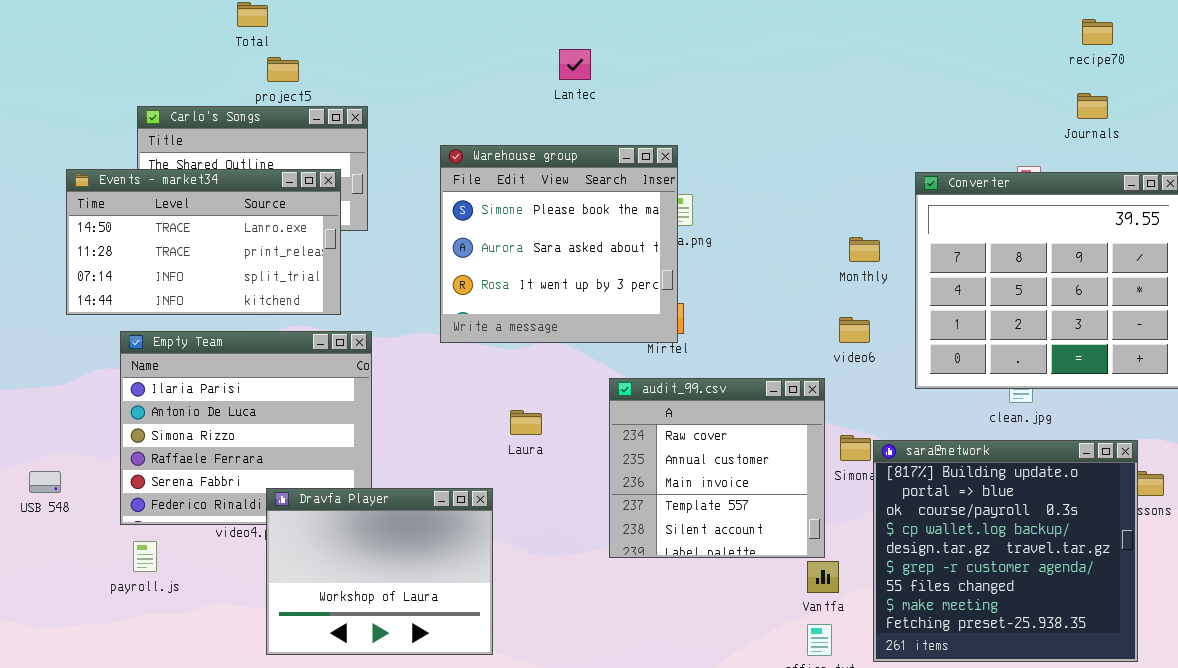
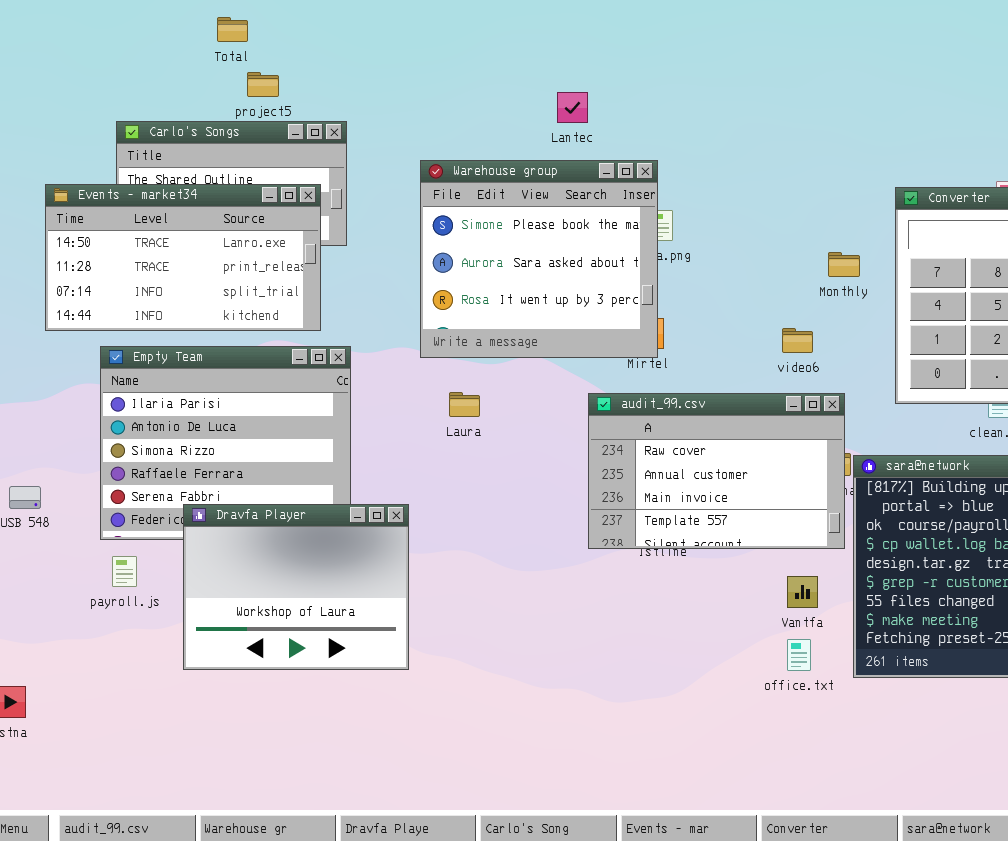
Lantec: [559,49,591,80] -> [557,92,588,123], moved
video6: [839,317,870,343] -> [782,328,813,353], moved
audit_99.csv: [609,378,825,558] -> [588,393,845,549], resized
Laura: [510,410,542,435] -> [449,392,480,417], moved
Dravfa Player: [266,488,493,655] -> [183,504,409,670], moved

